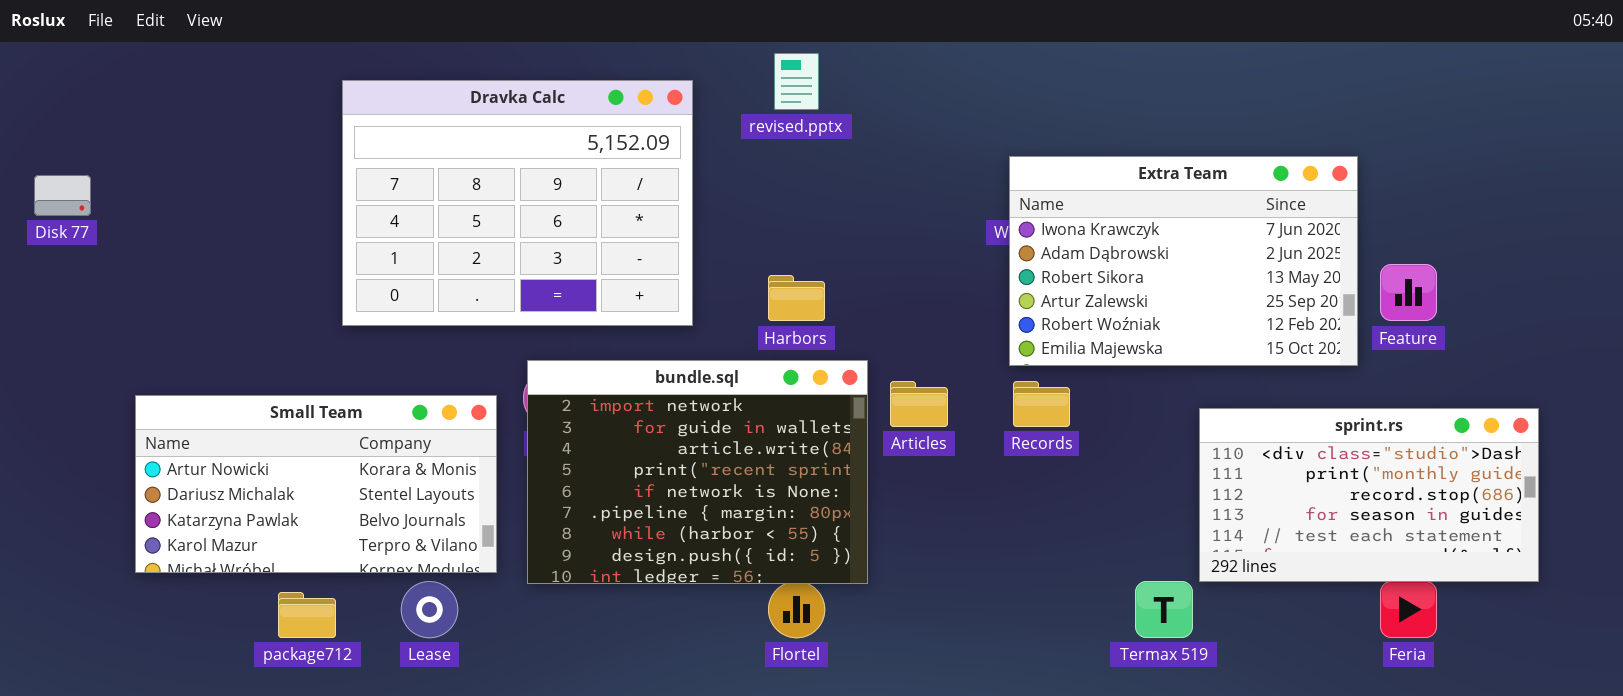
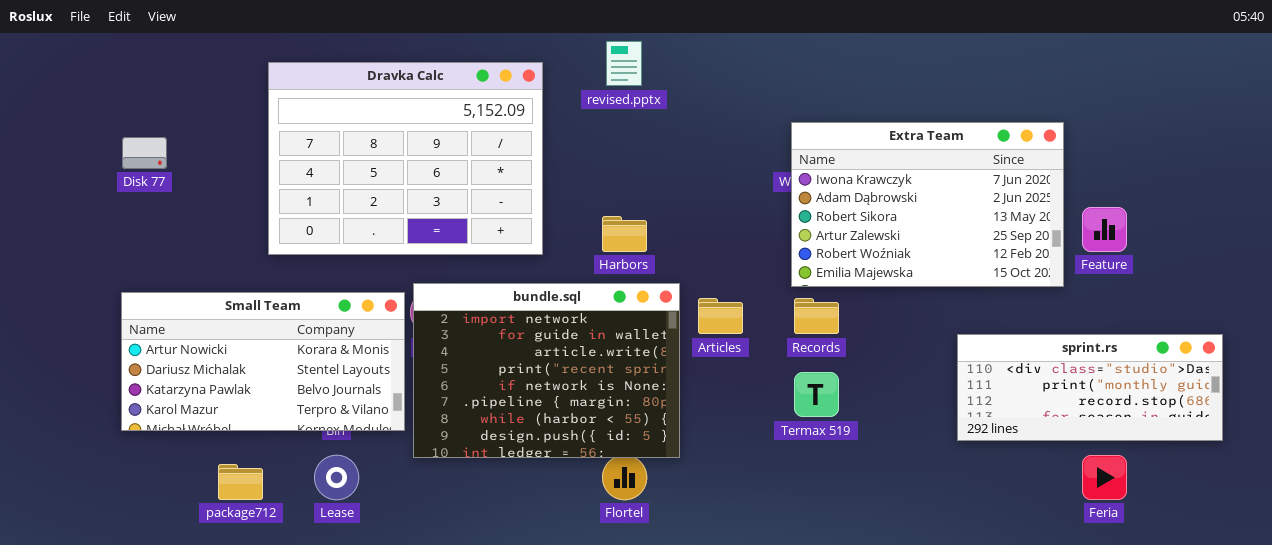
Disk 77: [34,175,91,216] -> [122,137,167,169], moved
Small Team: [135,395,497,573] -> [121,292,405,431], moved
sprint.rs: [1199,408,1539,582] -> [957,334,1223,441], moved, resized
Termax 519: [1135,581,1193,638] -> [794,372,839,417], moved

